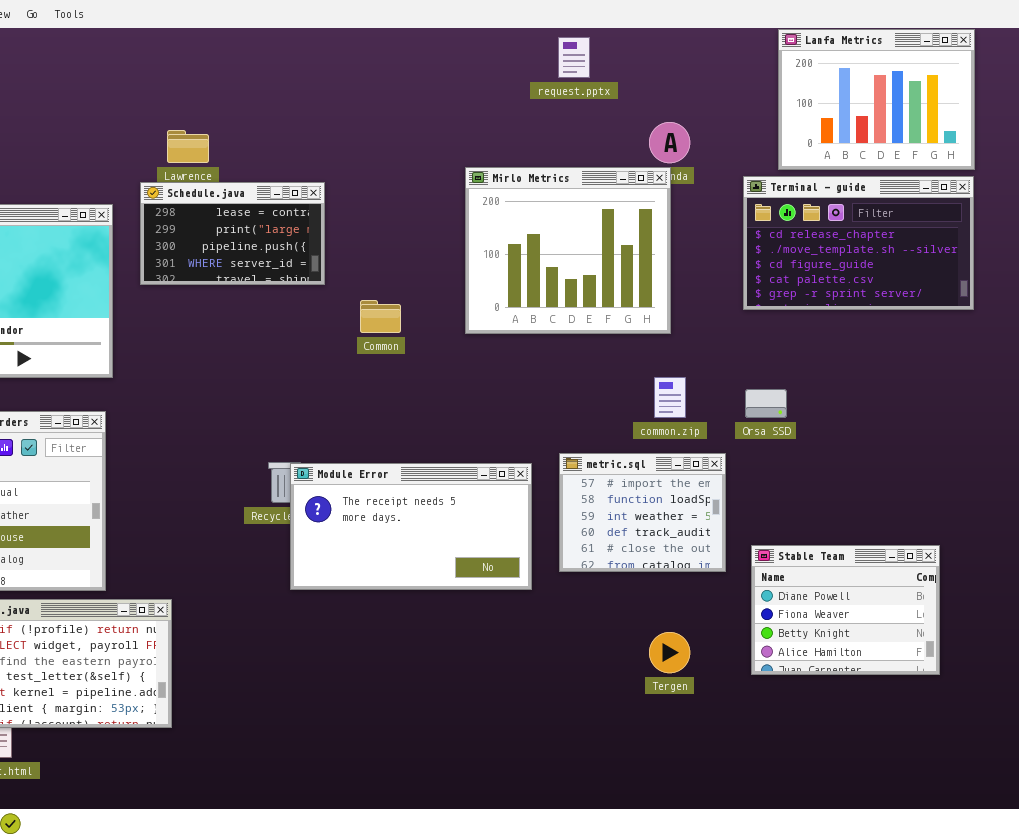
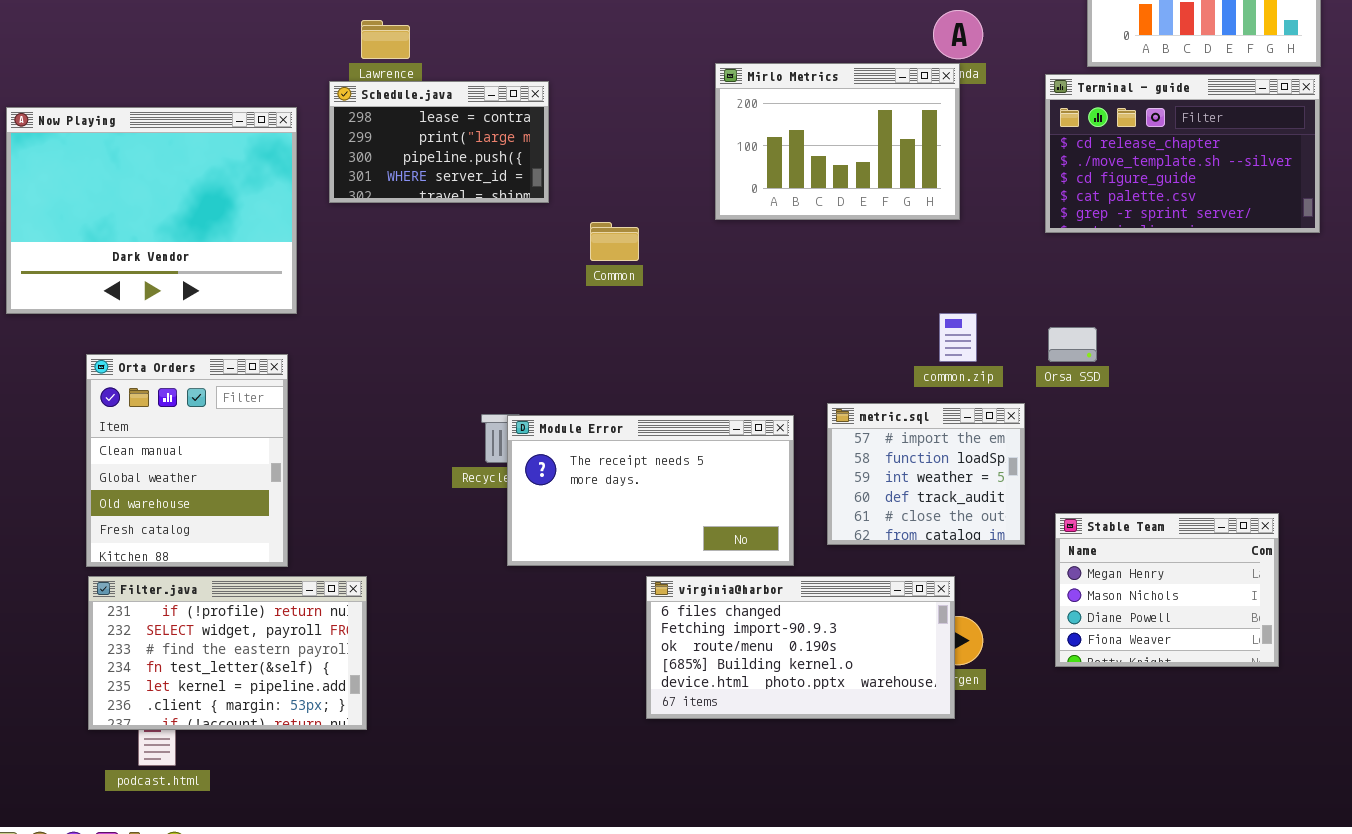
Mirlo Metrics: [465,167,671,334] -> [715,63,960,220], resized
Stable Team: [751,545,940,675] -> [1055,513,1279,667], scrolled up 2 rows
virginia@harbor: none -> [646,576,955,719], opened

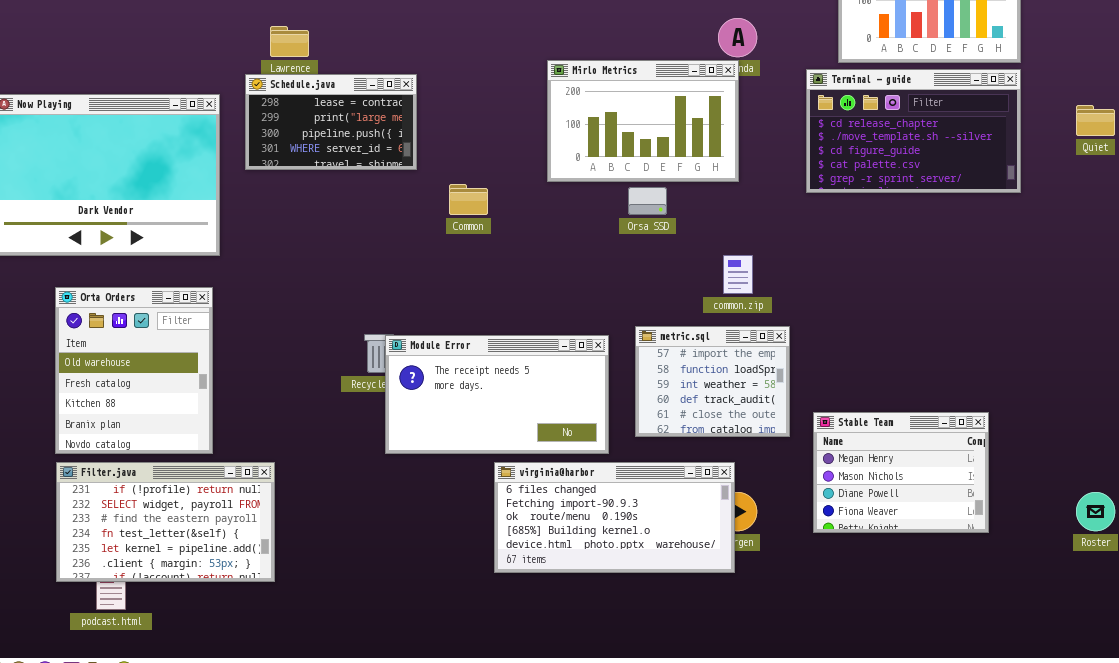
Orsa SSD: [1048,327,1097,362] -> [628,187,667,215], moved
Orta Orders: [86,354,288,567] -> [55,287,213,454], scrolled down 2 rows

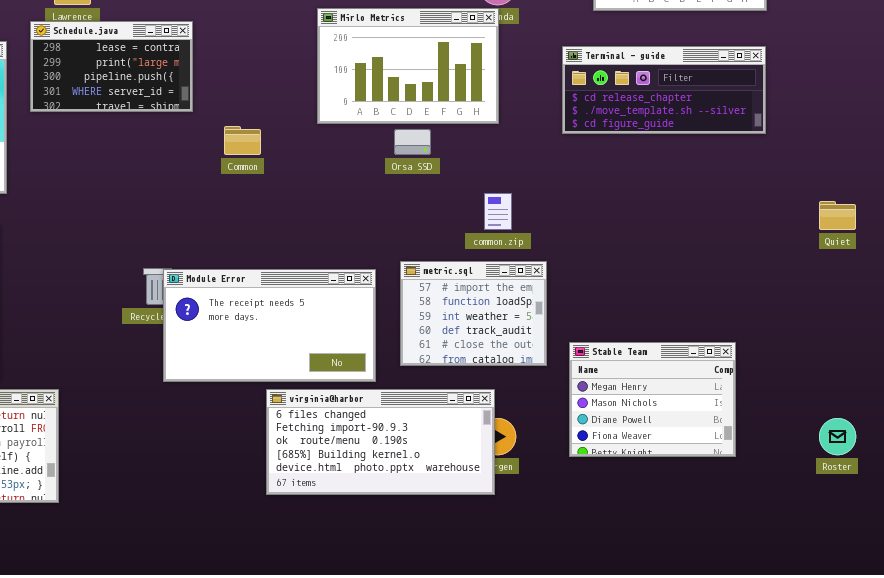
Terminal - guide: [806,69,1021,193] -> [562,46,766,134], resized
Quiet: [1076,105,1115,136] -> [819,201,856,230], moved

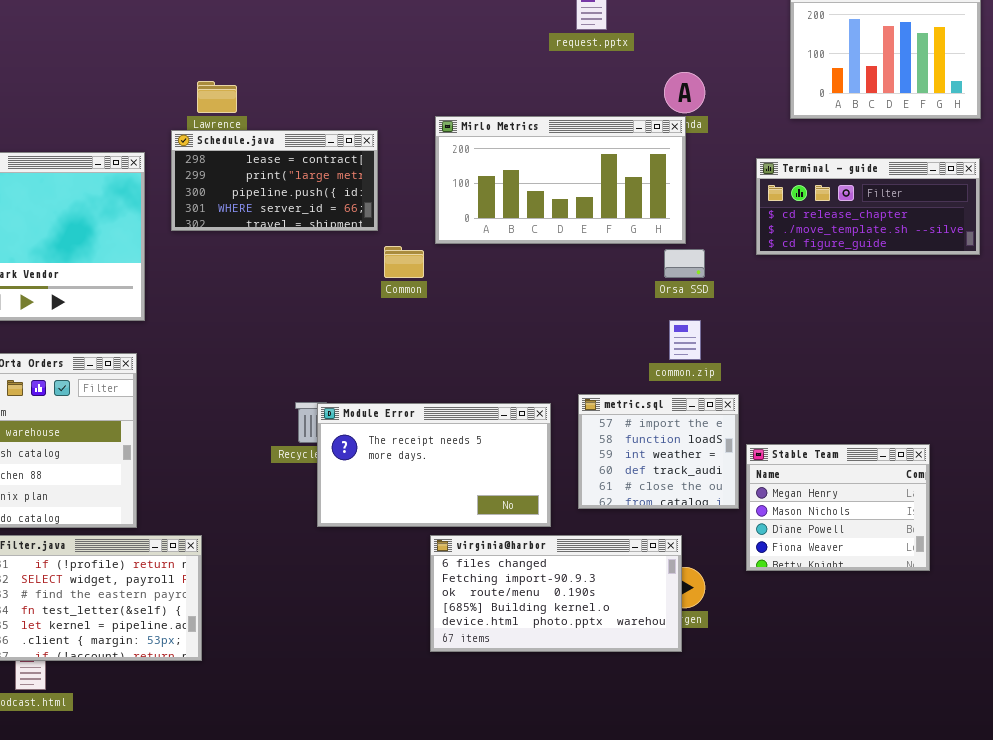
Mirlo Metrics: [317,8,499,124] -> [435,116,686,244], resized
Schedule.java: [30,21,193,112] -> [171,130,378,231], resized
Orsa SSD: [394,129,431,155] -> [664,249,705,278], moved
Stable Team: [569,342,736,457] -> [746,444,930,571], moved

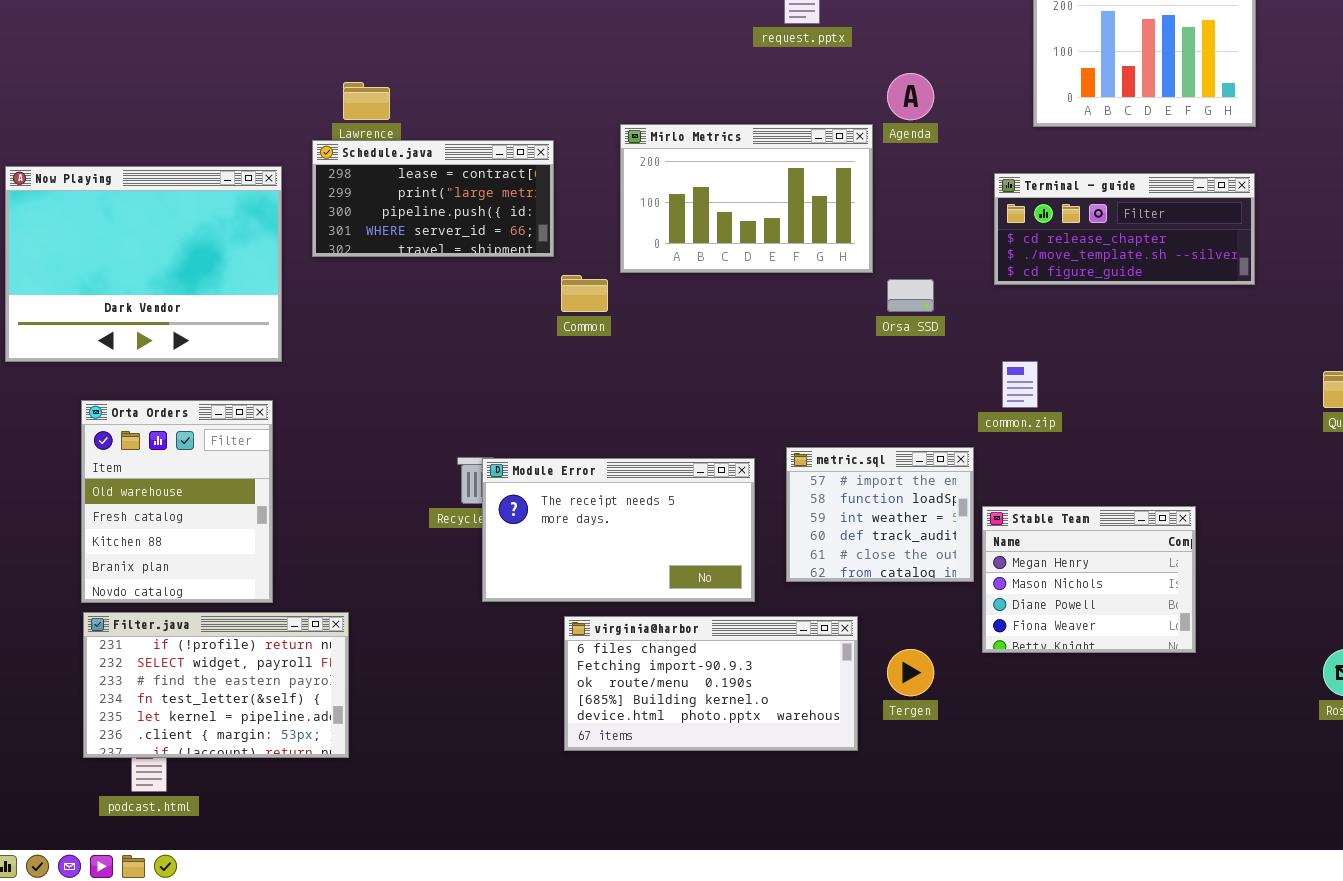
Mirlo Metrics: [435,116,686,244] -> [620,124,873,273], resized
common.zip: [669,320,701,360] -> [1002,361,1038,408], moved
virginia@harbor: [430,535,682,652] -> [564,616,858,751], moved

